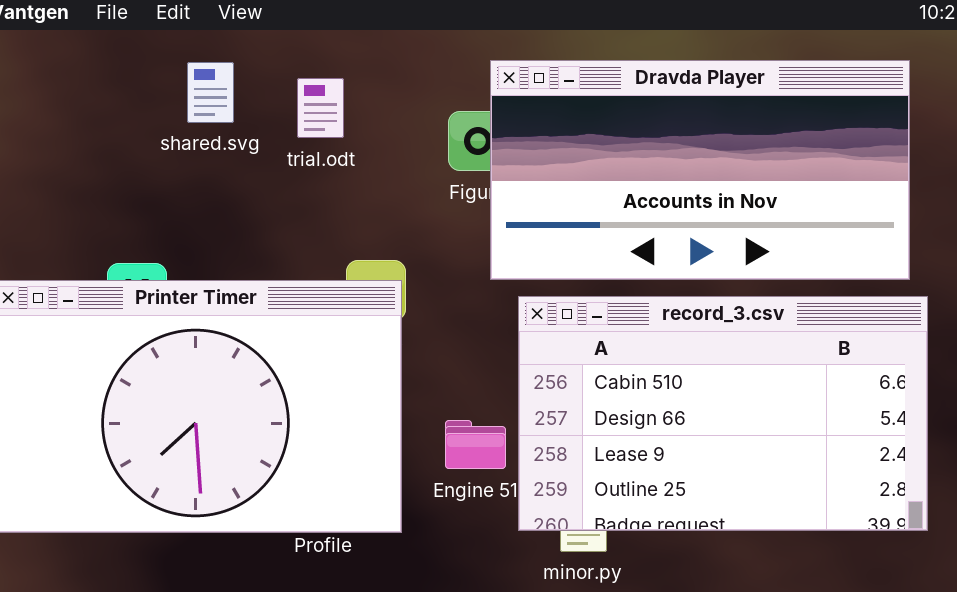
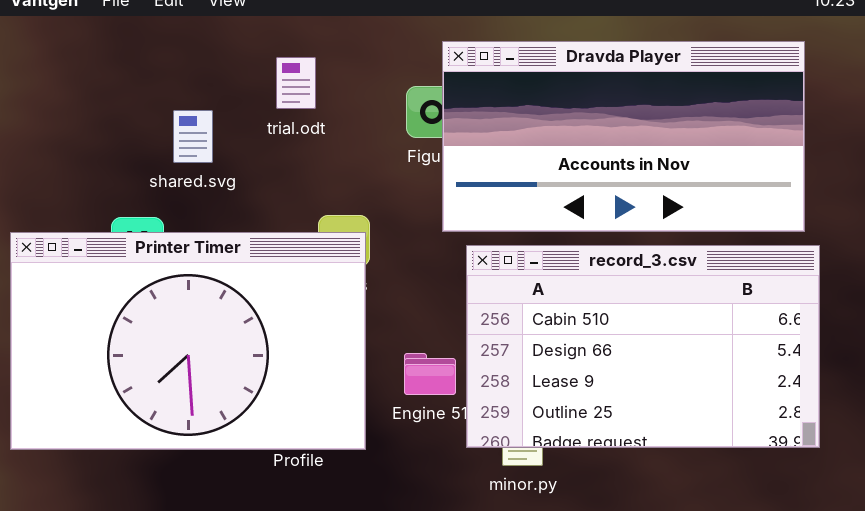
shared.svg: [187,62,234,123] -> [173,110,213,163], moved

